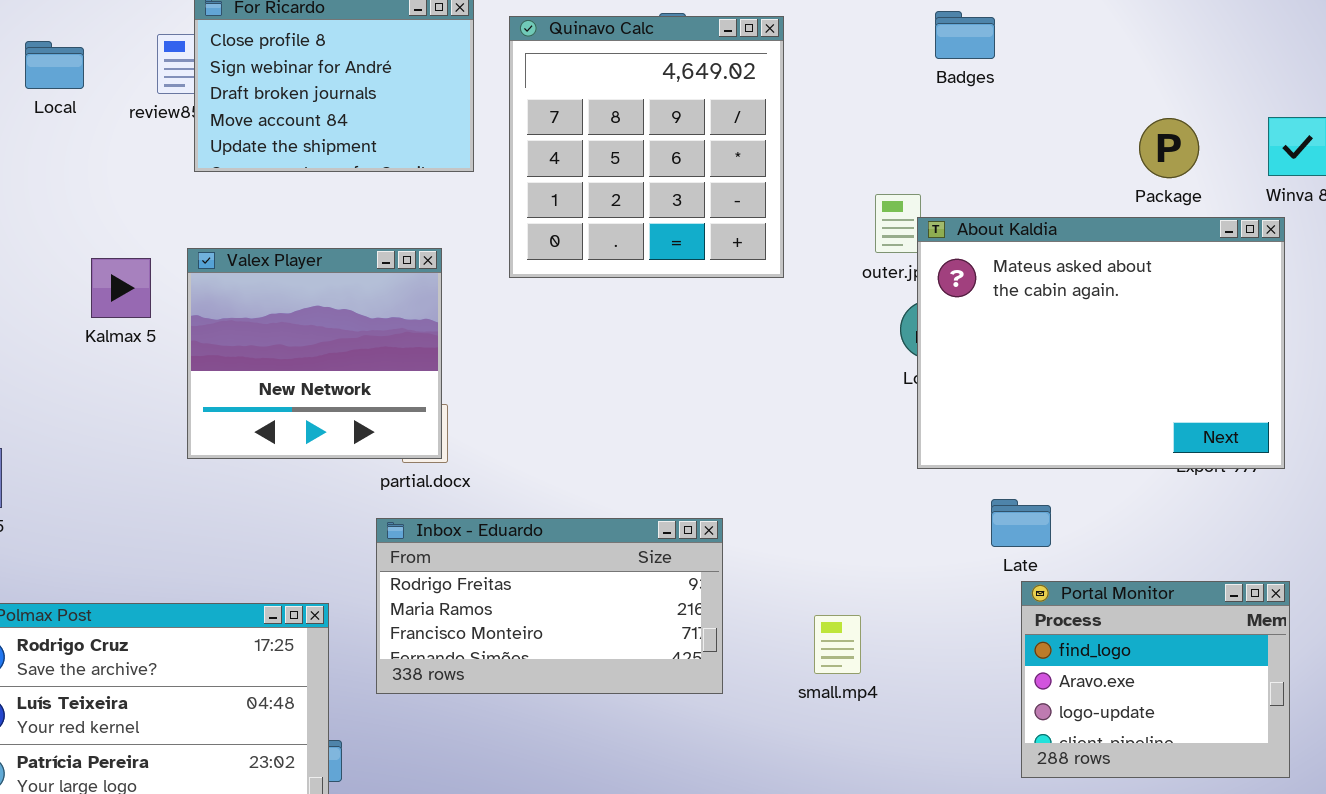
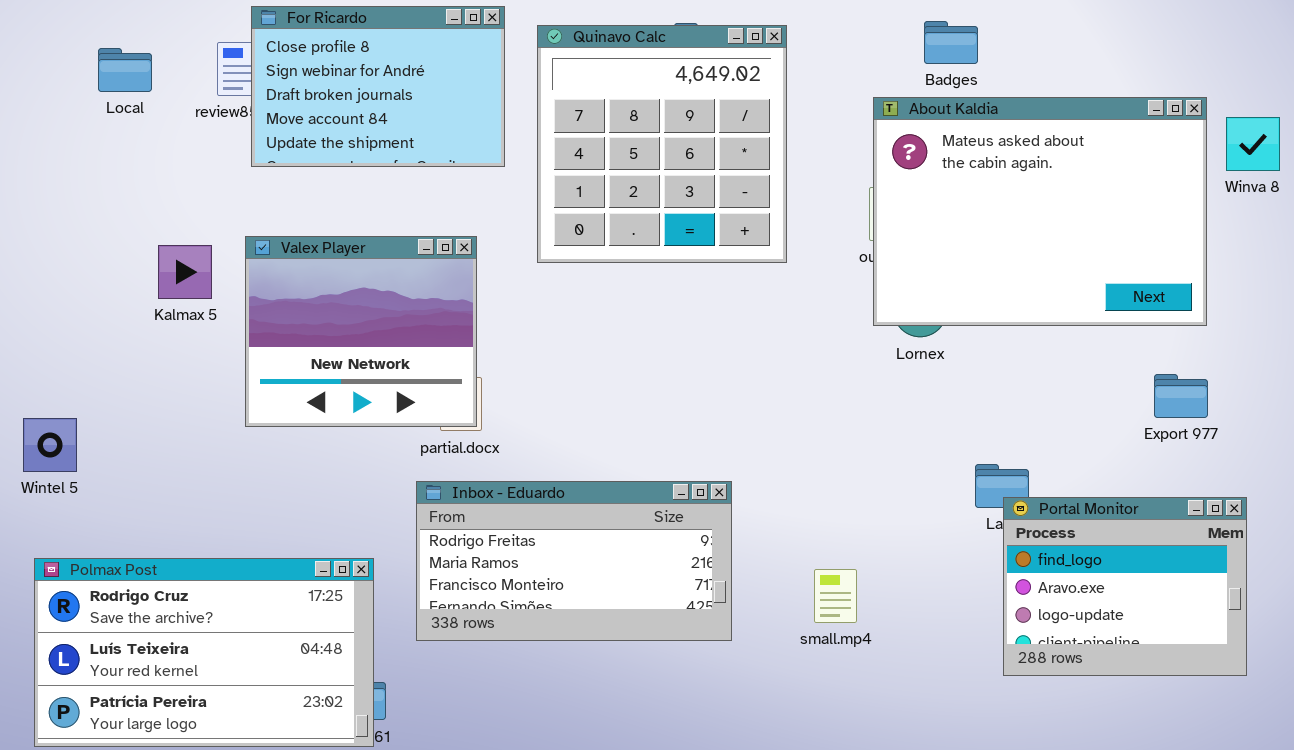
About Kaldia: [917,217,1285,469] -> [873,97,1207,326], moved
Portal Monitor: [1021,581,1290,778] -> [1003,497,1247,676], moved

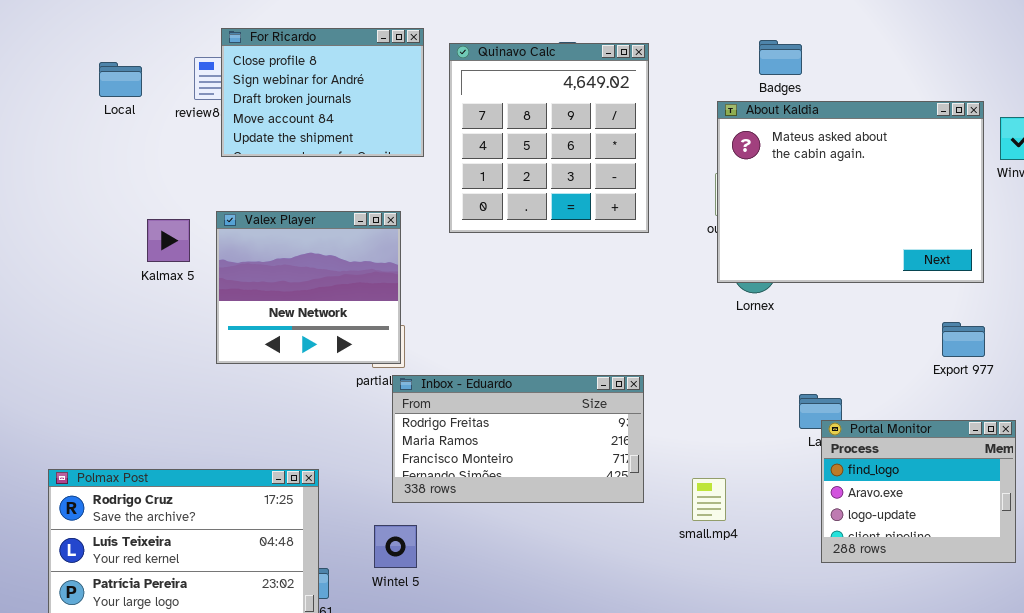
Wintel 5: [23,418,77,472] -> [374,525,417,568], moved
Inbox - Eduardo: [416,481,732,641] -> [392,375,644,503], moved
small.mp4: [814,569,857,623] -> [692,478,726,521], moved

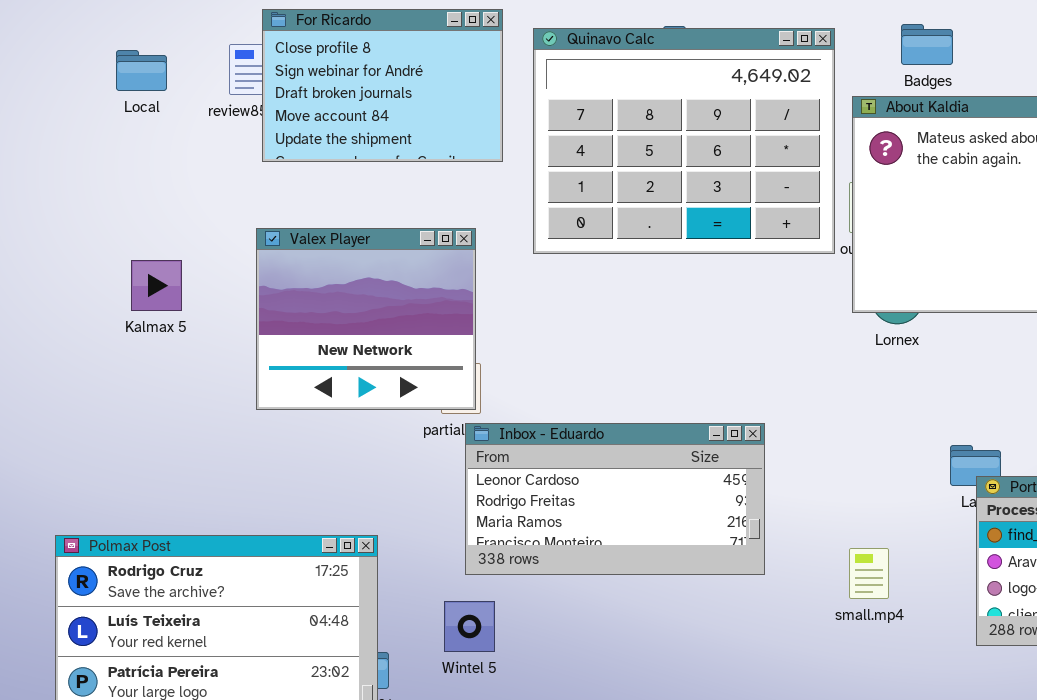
Quinavo Calc: [449,43,649,233] -> [533,28,835,254], resized
Kalmax 5: [147,219,190,262] -> [131,260,182,311], moved
Inbox - Eduardo: [392,375,644,503] -> [465,423,765,575], scrolled up 1 row
small.mp4: [692,478,726,521] -> [849,548,889,599], moved

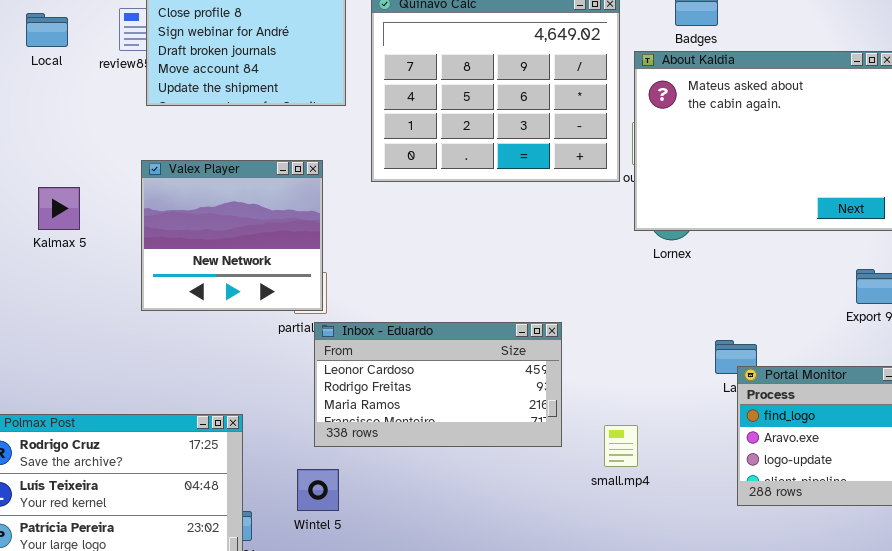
small.mp4: [849,548,889,599] -> [604,425,638,467], moved

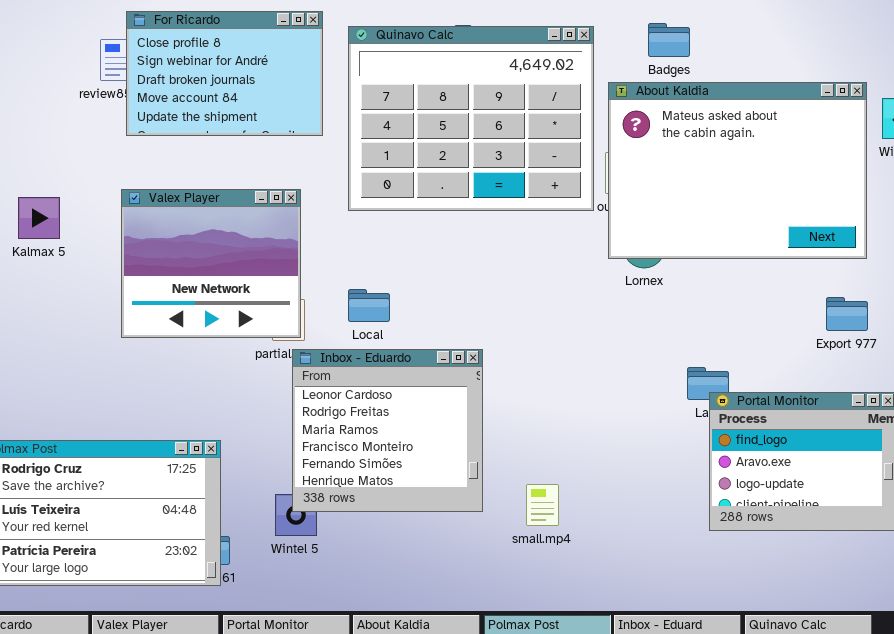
Local: [26,13,68,47] -> [348,289,390,322], moved
Kalmax 5: [38,187,80,230] -> [18,197,60,239], moved
Inbox - Eduardo: [314,322,562,447] -> [292,349,483,512], resized
small.mp4: [604,425,638,467] -> [526,484,559,526], moved

